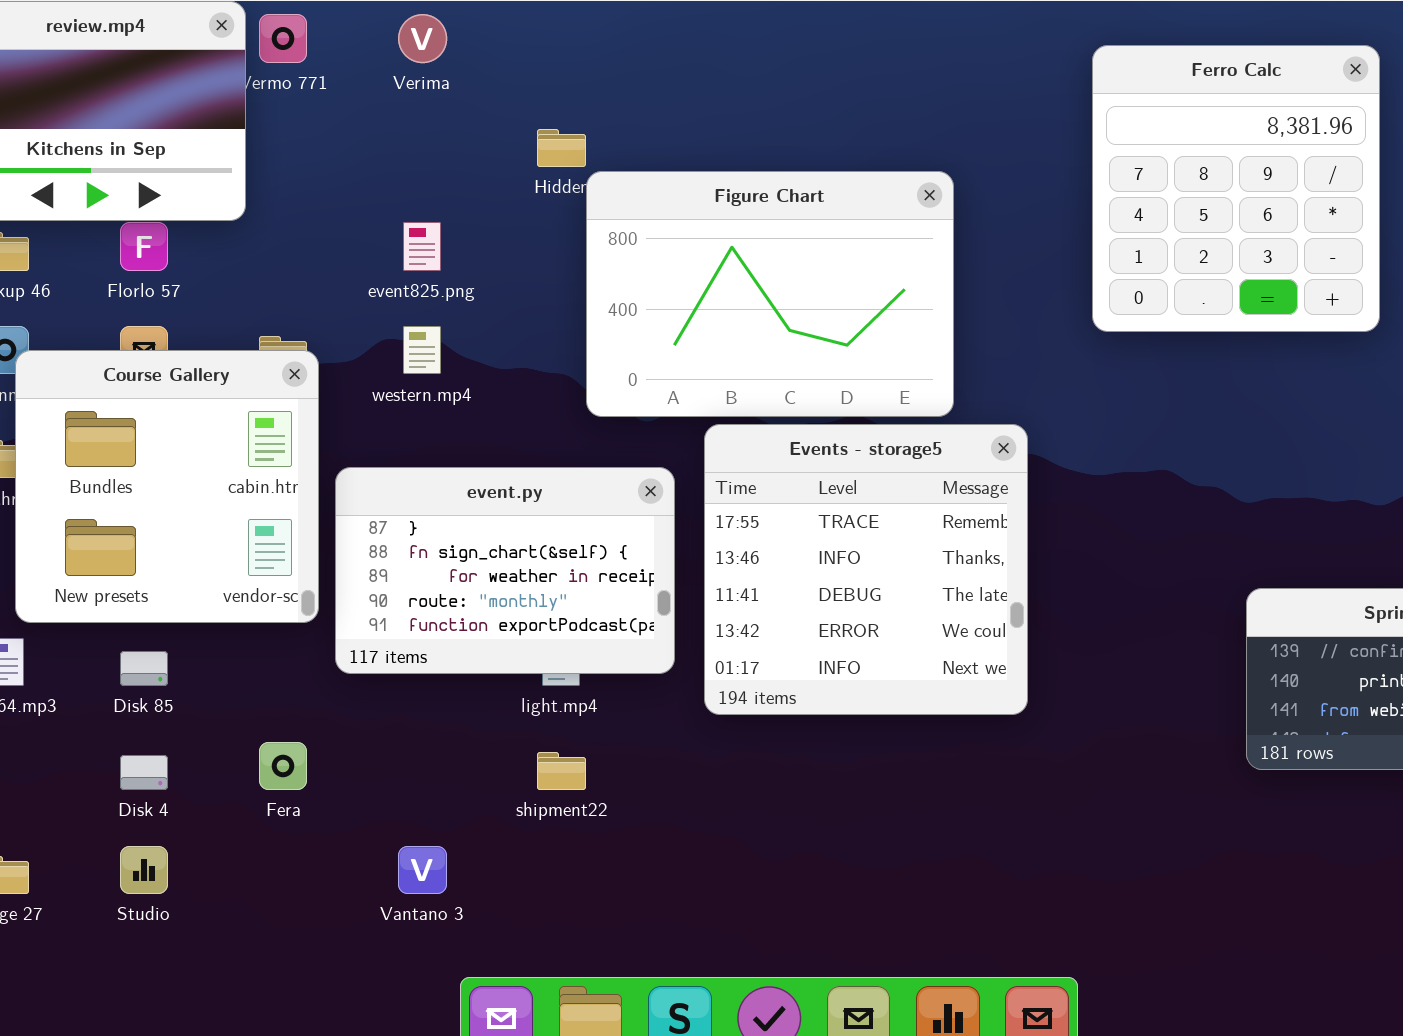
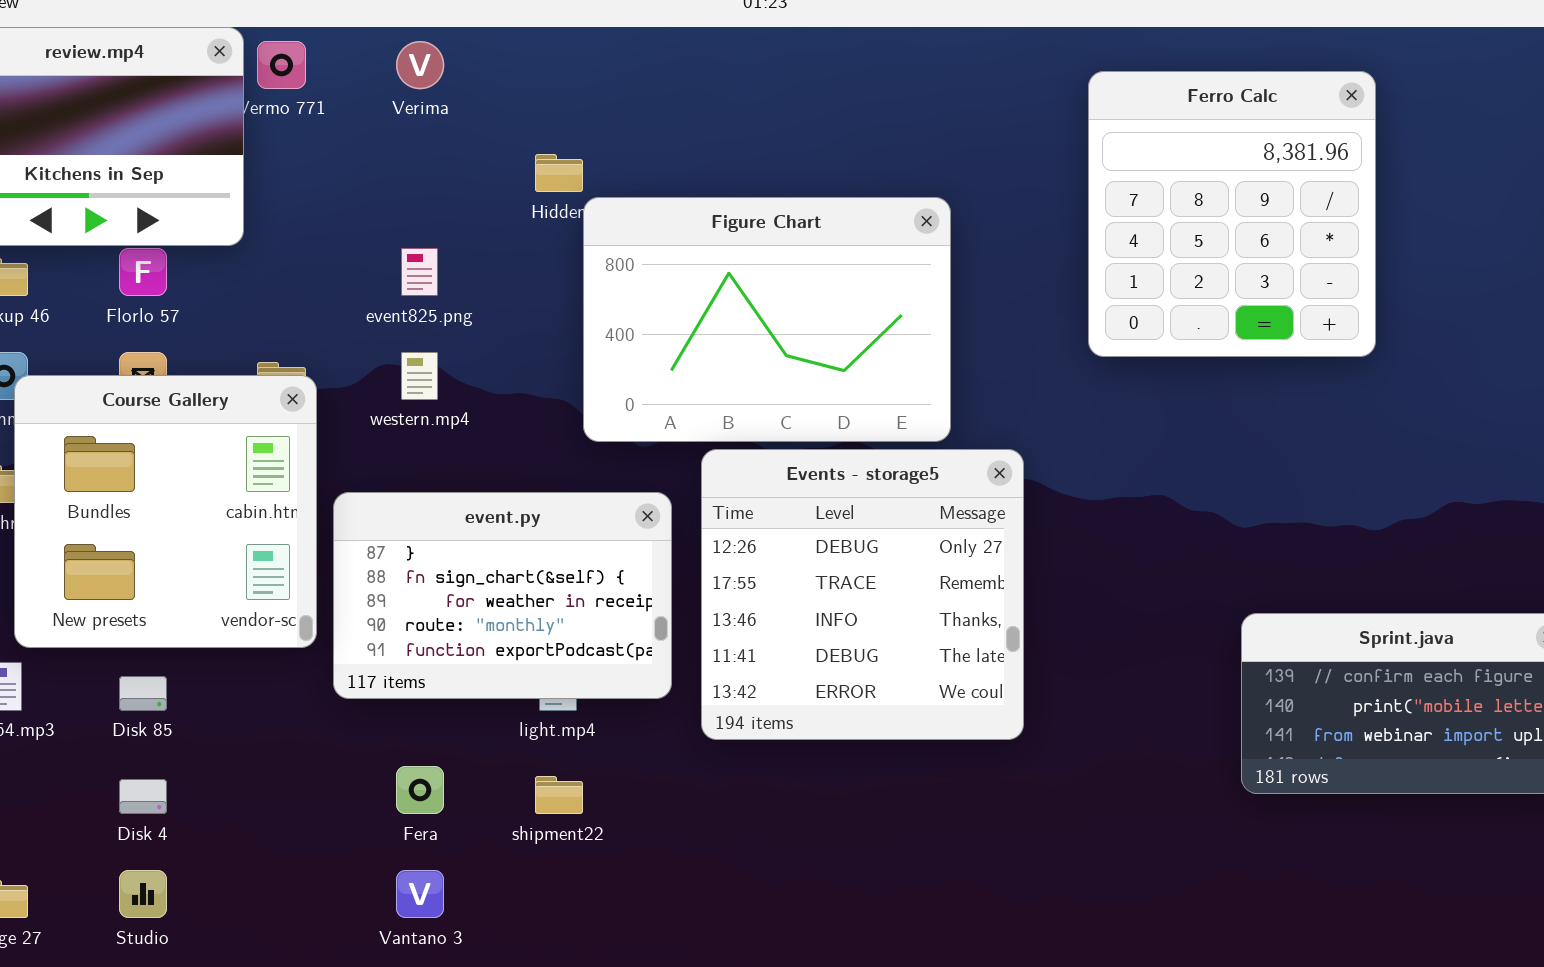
Events - storage5: [704,424,1028,715] -> [701,449,1024,740], scrolled up 1 row
Fera: [259,742,307,790] -> [396,766,444,814], moved

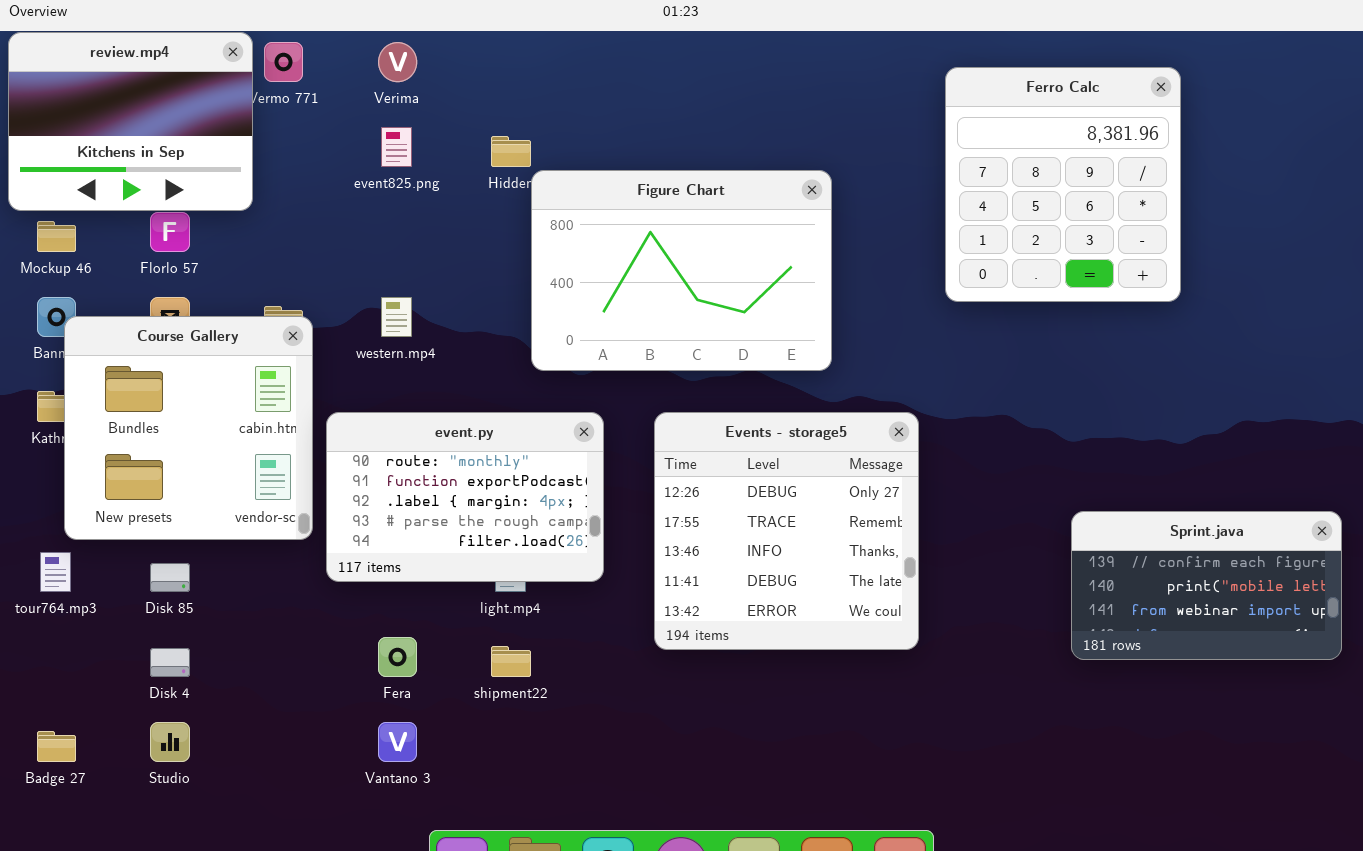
event825.png: [401,248,438,296] -> [381,127,412,167], moved
Events - storage5: [701,449,1024,740] -> [654,412,919,650], moved
event.py: [333,492,672,699] -> [326,412,604,582], scrolled down 3 rows

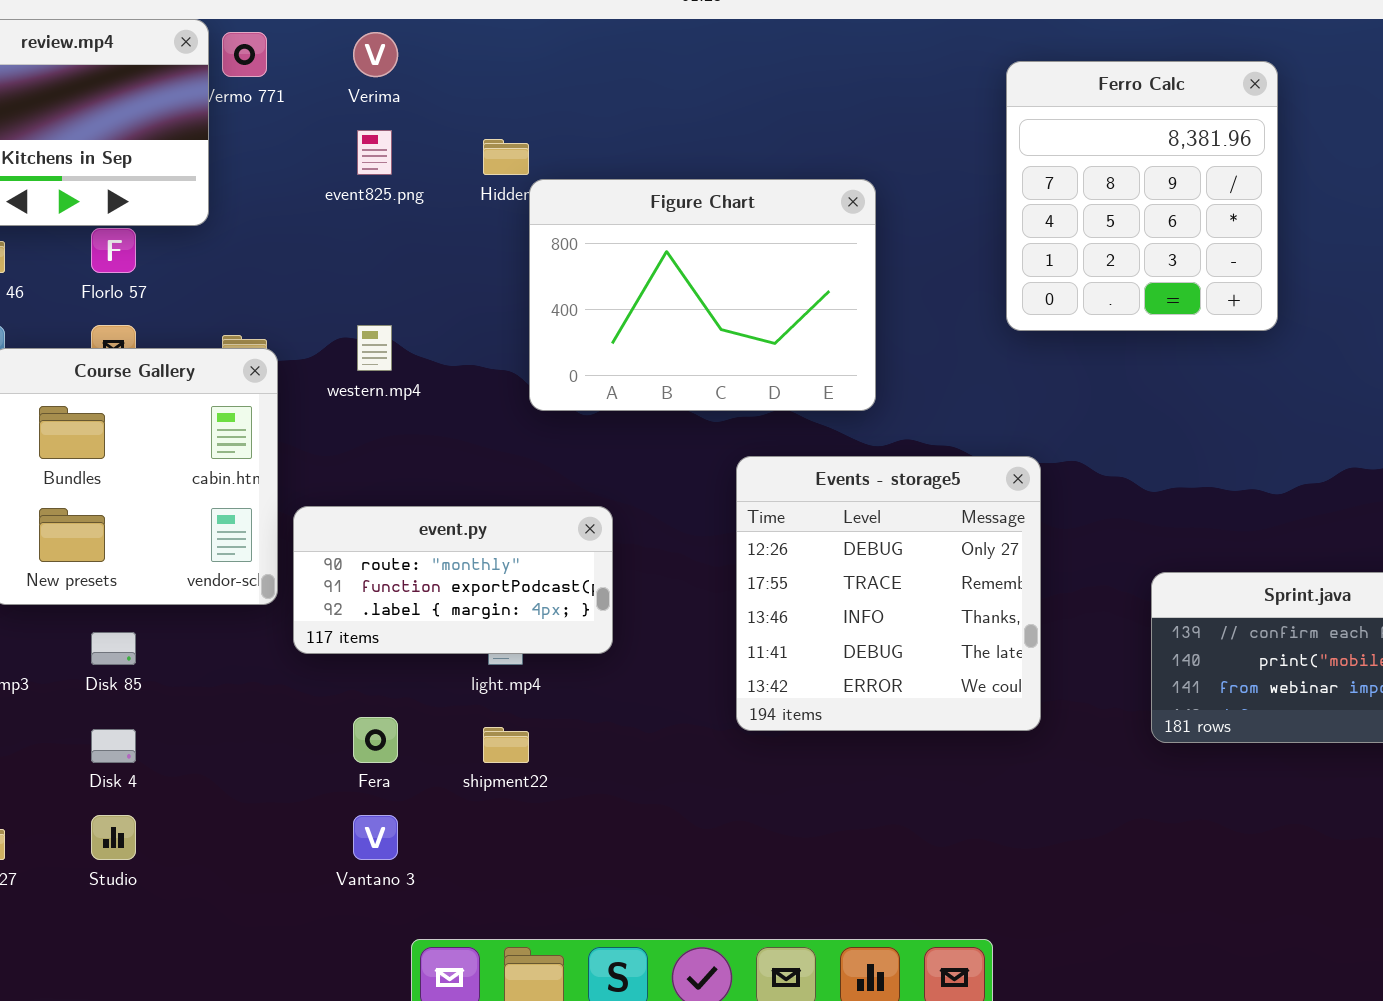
event.py: [326,412,604,582] -> [293,506,613,654], resized
Events - storage5: [654,412,919,650] -> [736,456,1041,731], moved

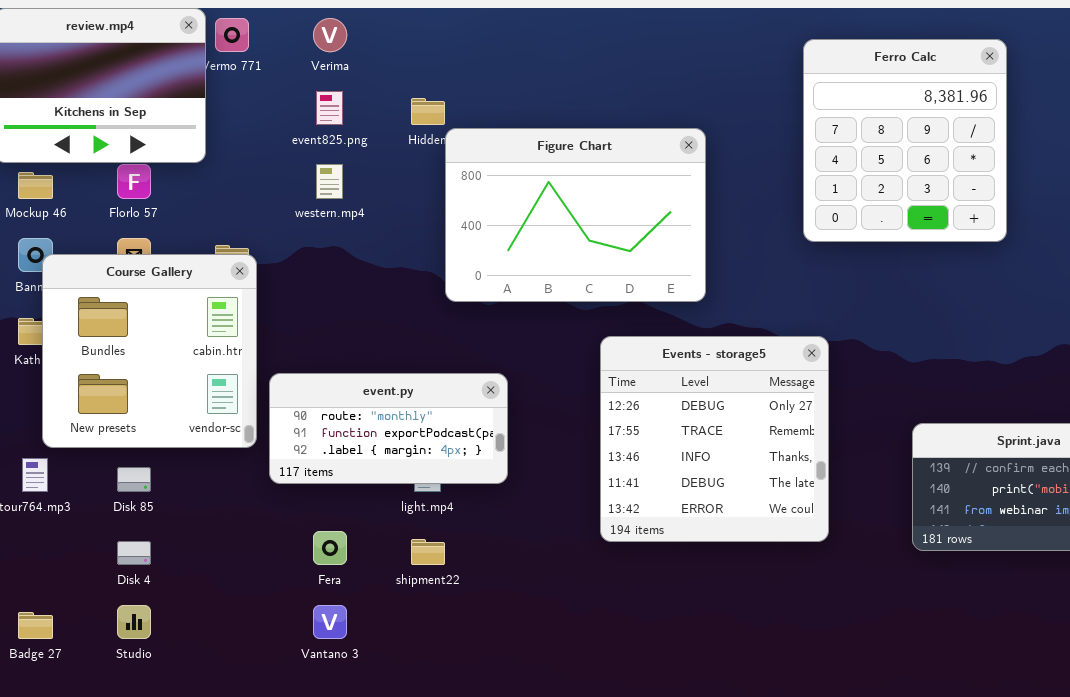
western.mp4: [357,325,392,371] -> [316,164,343,199], moved

